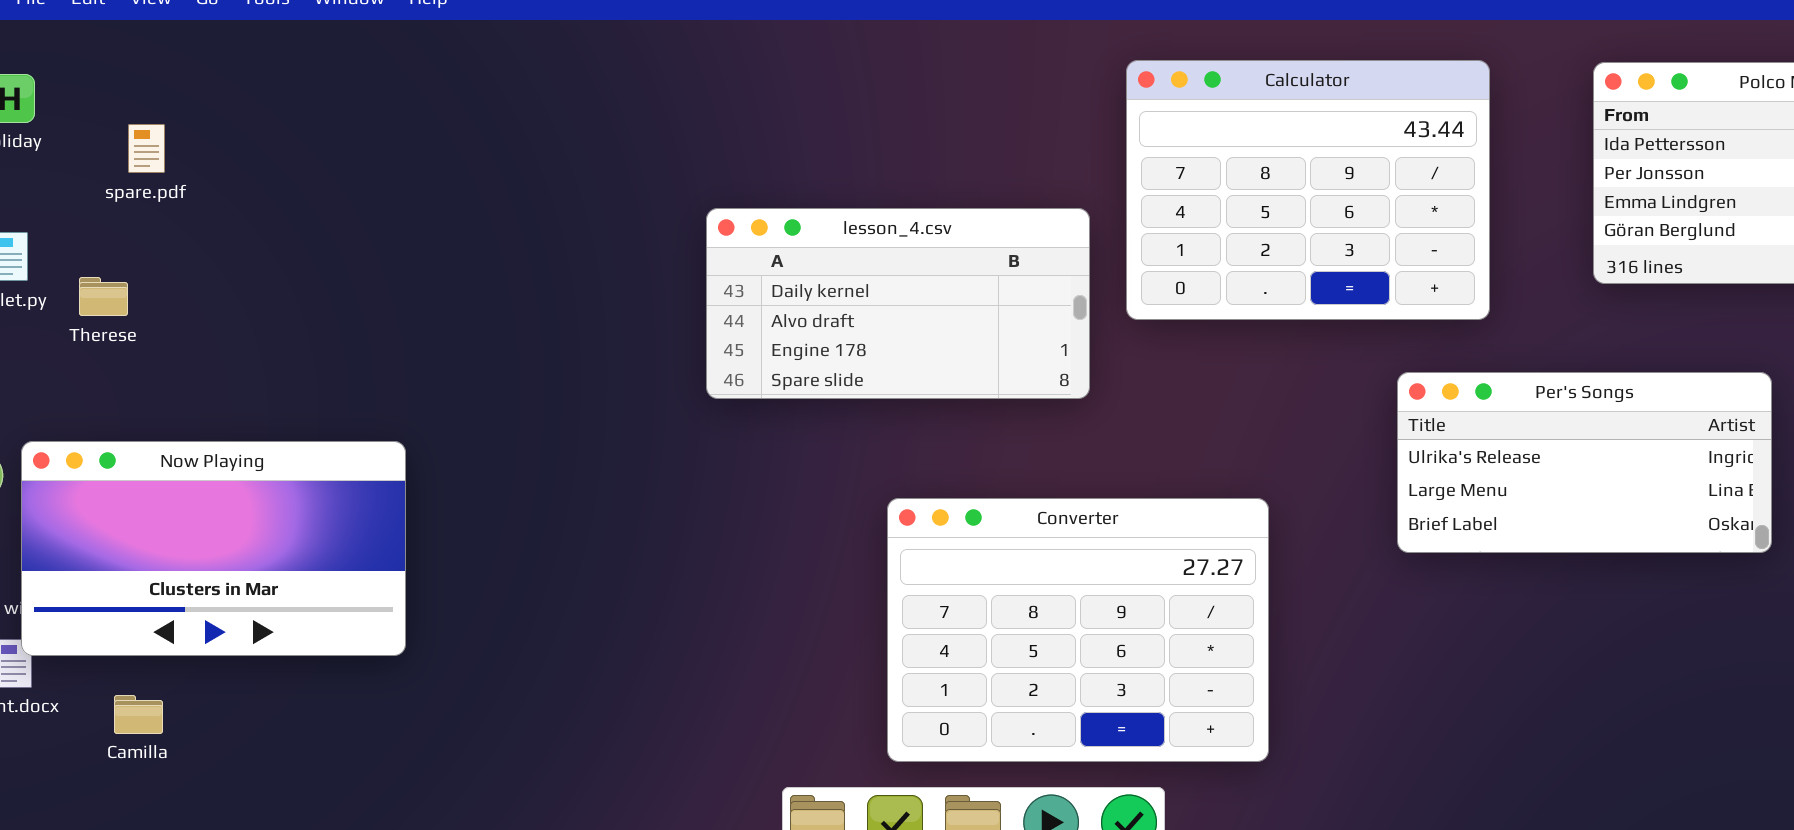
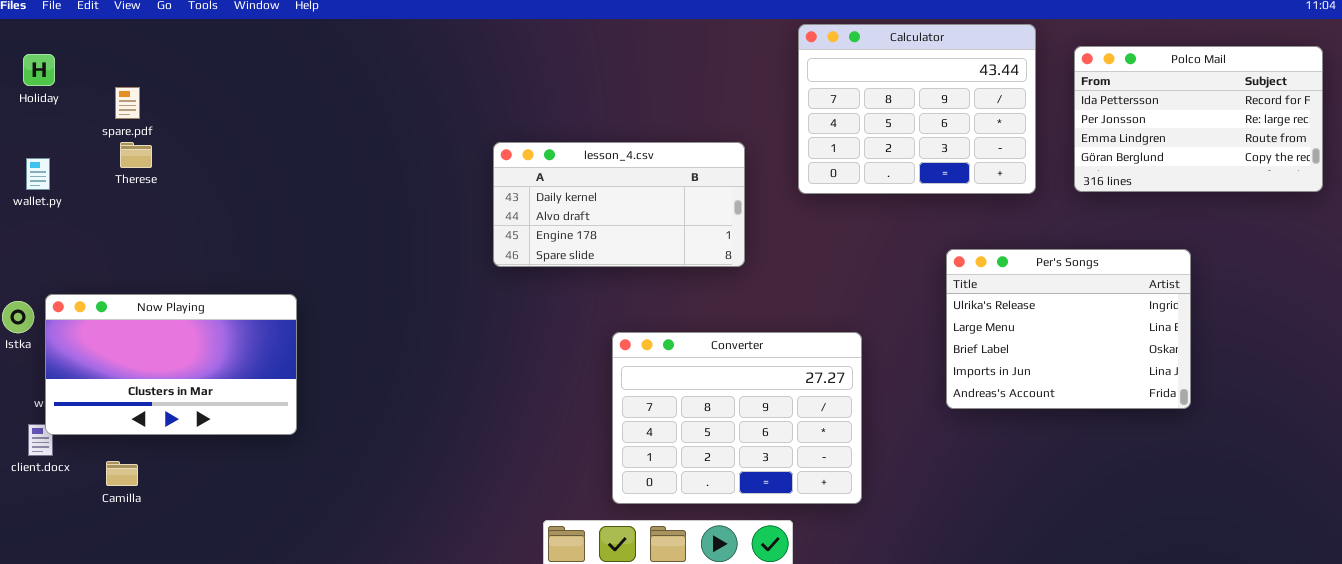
Calculator: [1126,60,1490,320] -> [798,24,1036,194], moved
Therese: [79,277,128,316] -> [120,142,152,168], moved
Per's Songs: [1397,372,1772,553] -> [946,249,1191,409], resized

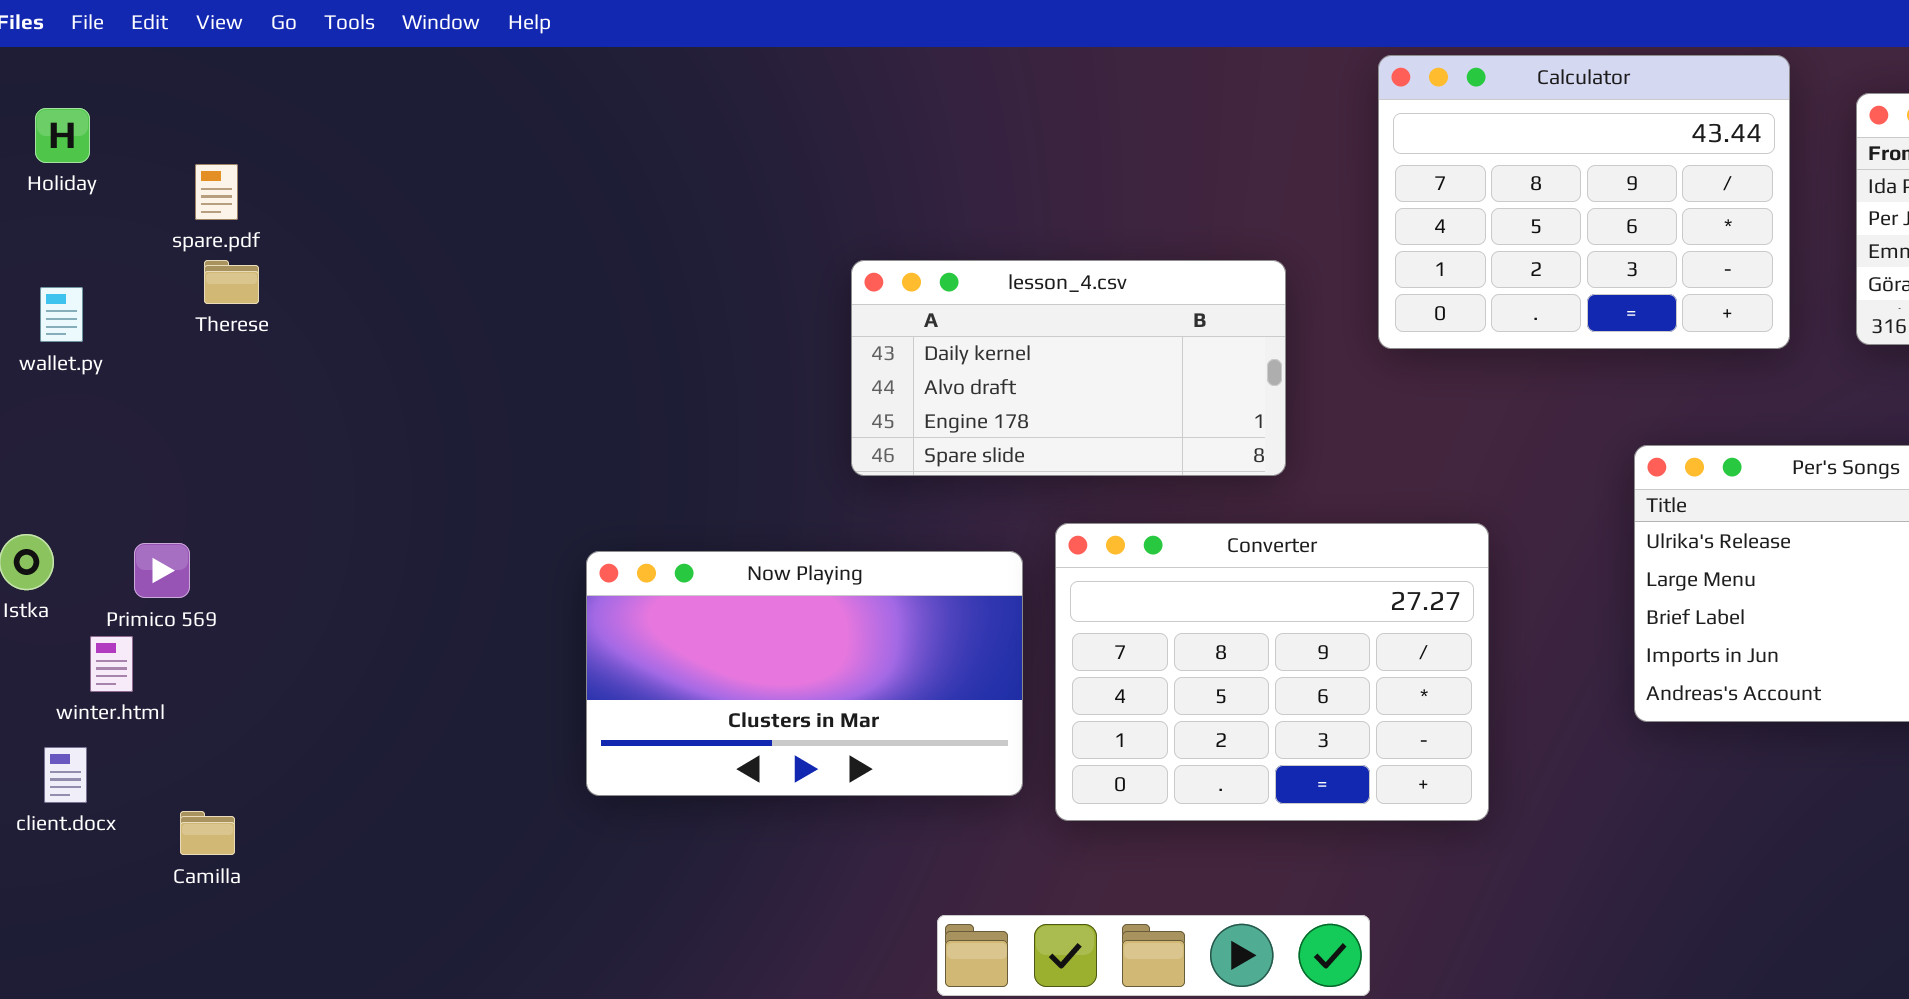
Now Playing: [45,294,297,435] -> [586,551,1023,796], moved
Converter: [612,332,862,504] -> [1055,523,1489,821], moved

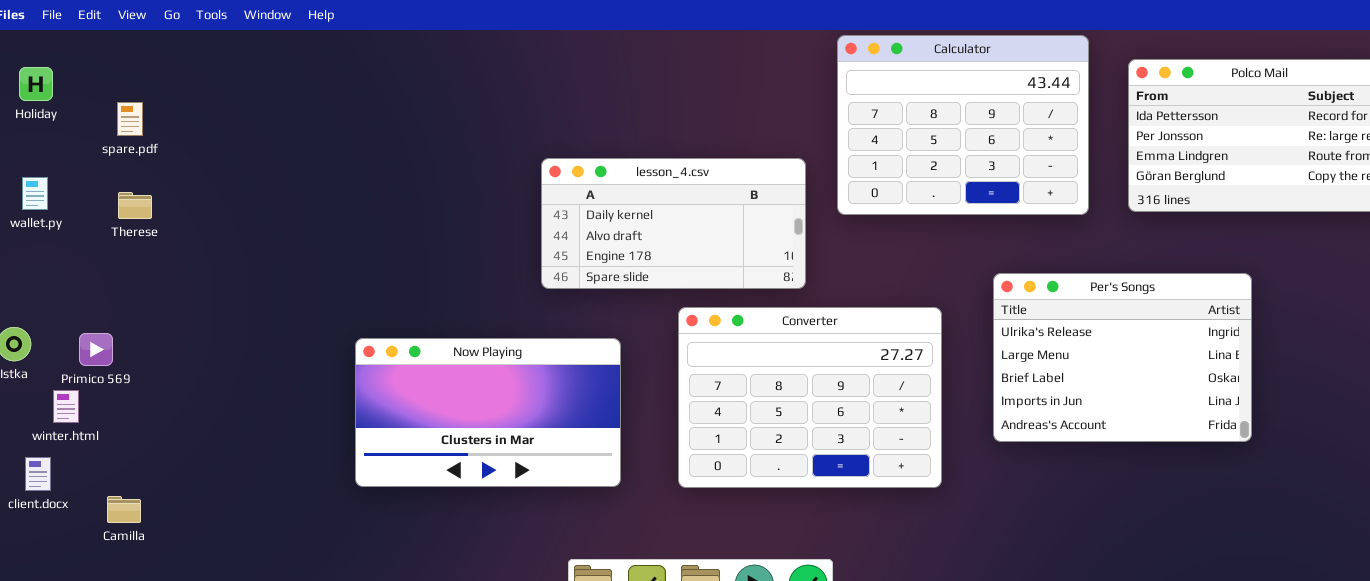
Therese: [204,260,259,304] -> [118,192,152,219], moved
lesson_4.csv: [851,260,1286,476] -> [541,158,806,289], moved
Converter: [1055,523,1489,821] -> [678,307,942,488], moved

